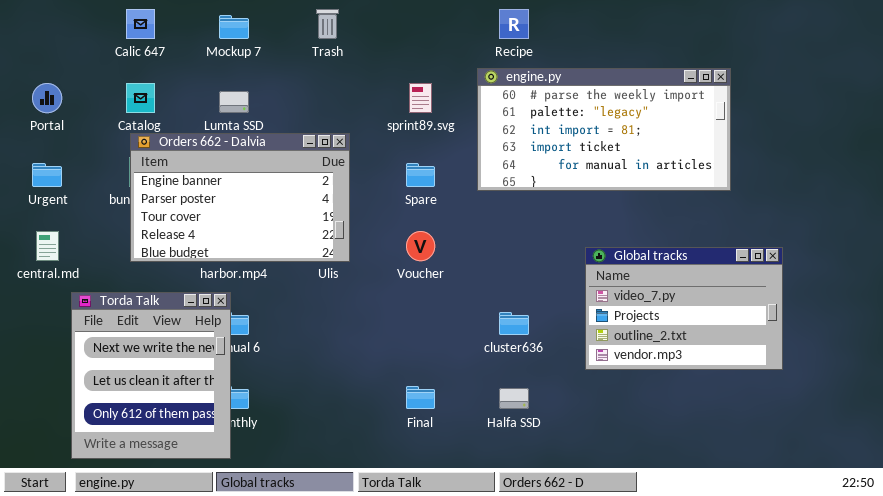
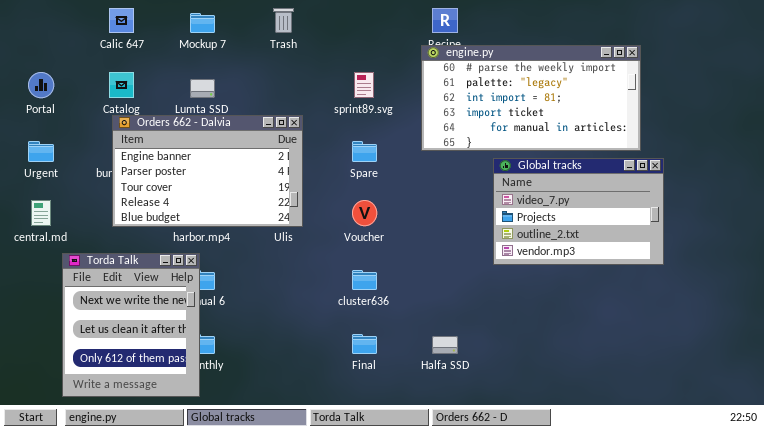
engine.py: [477,68,731,191] -> [421,45,641,151], moved
Global tracks: [585,247,783,370] -> [493,158,664,265], moved
cluster636: [499,312,529,335] -> [352,270,377,290], moved

